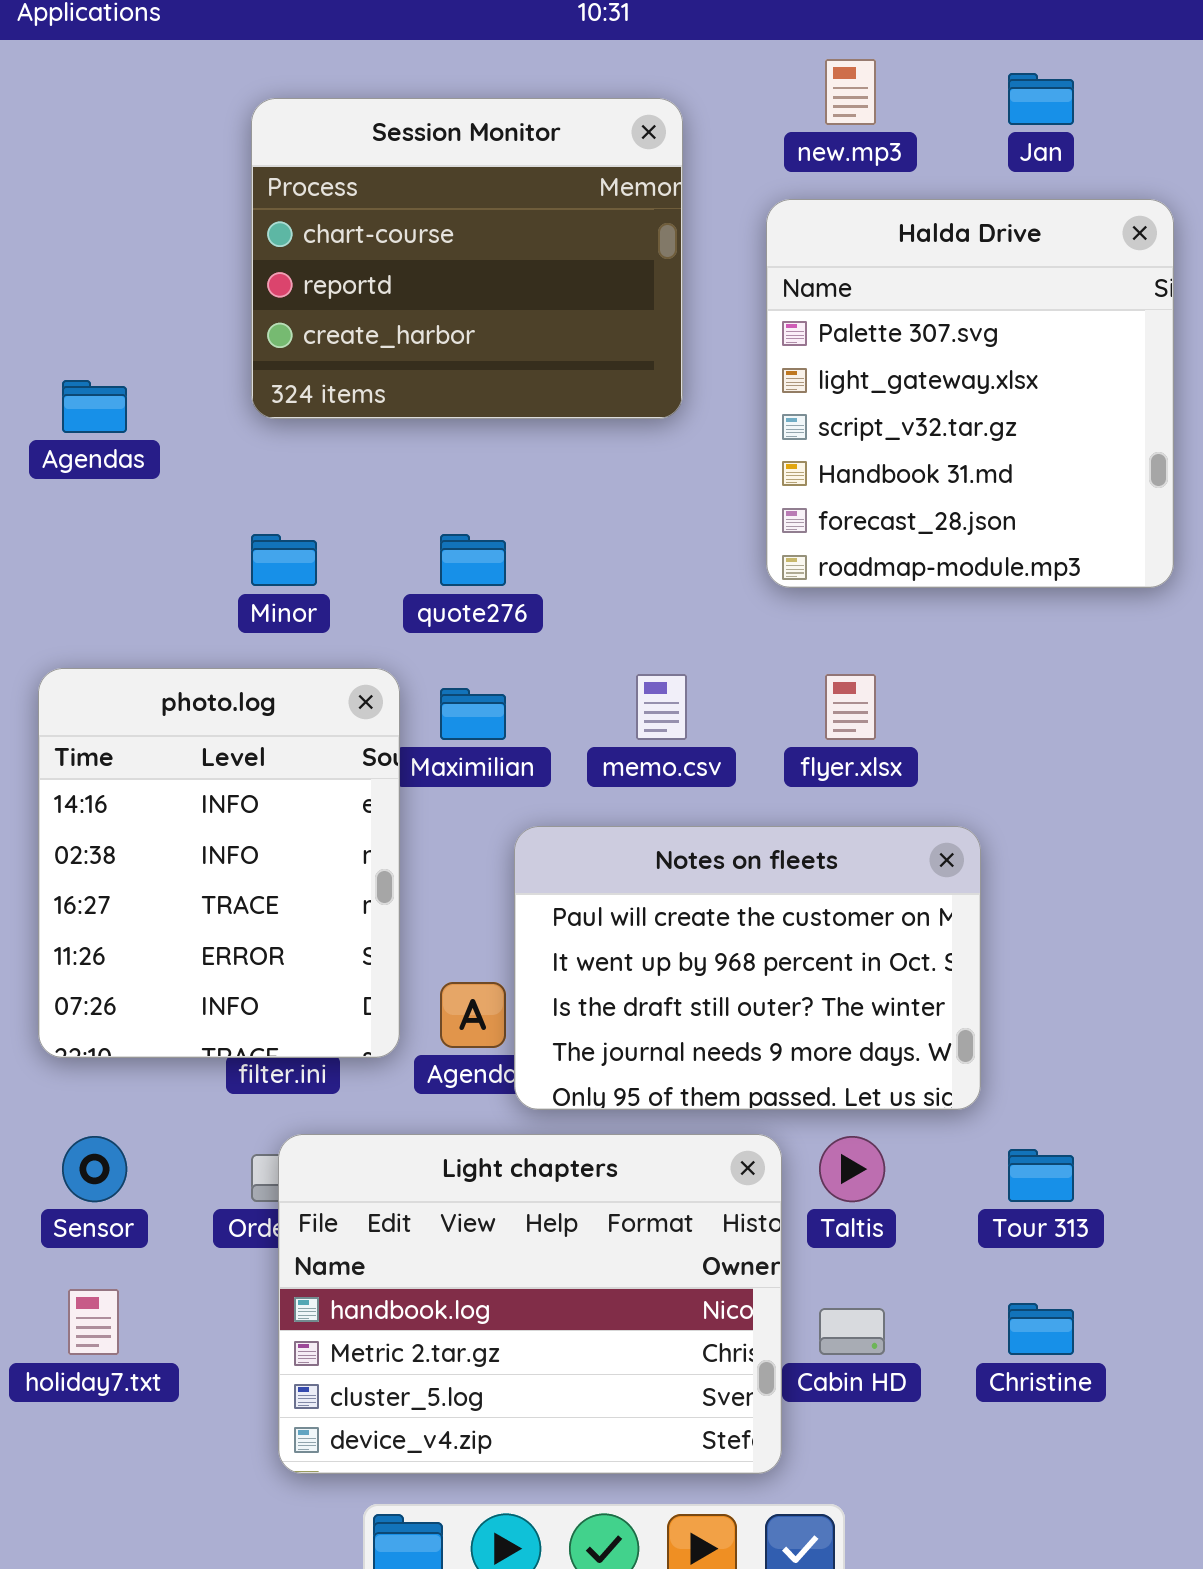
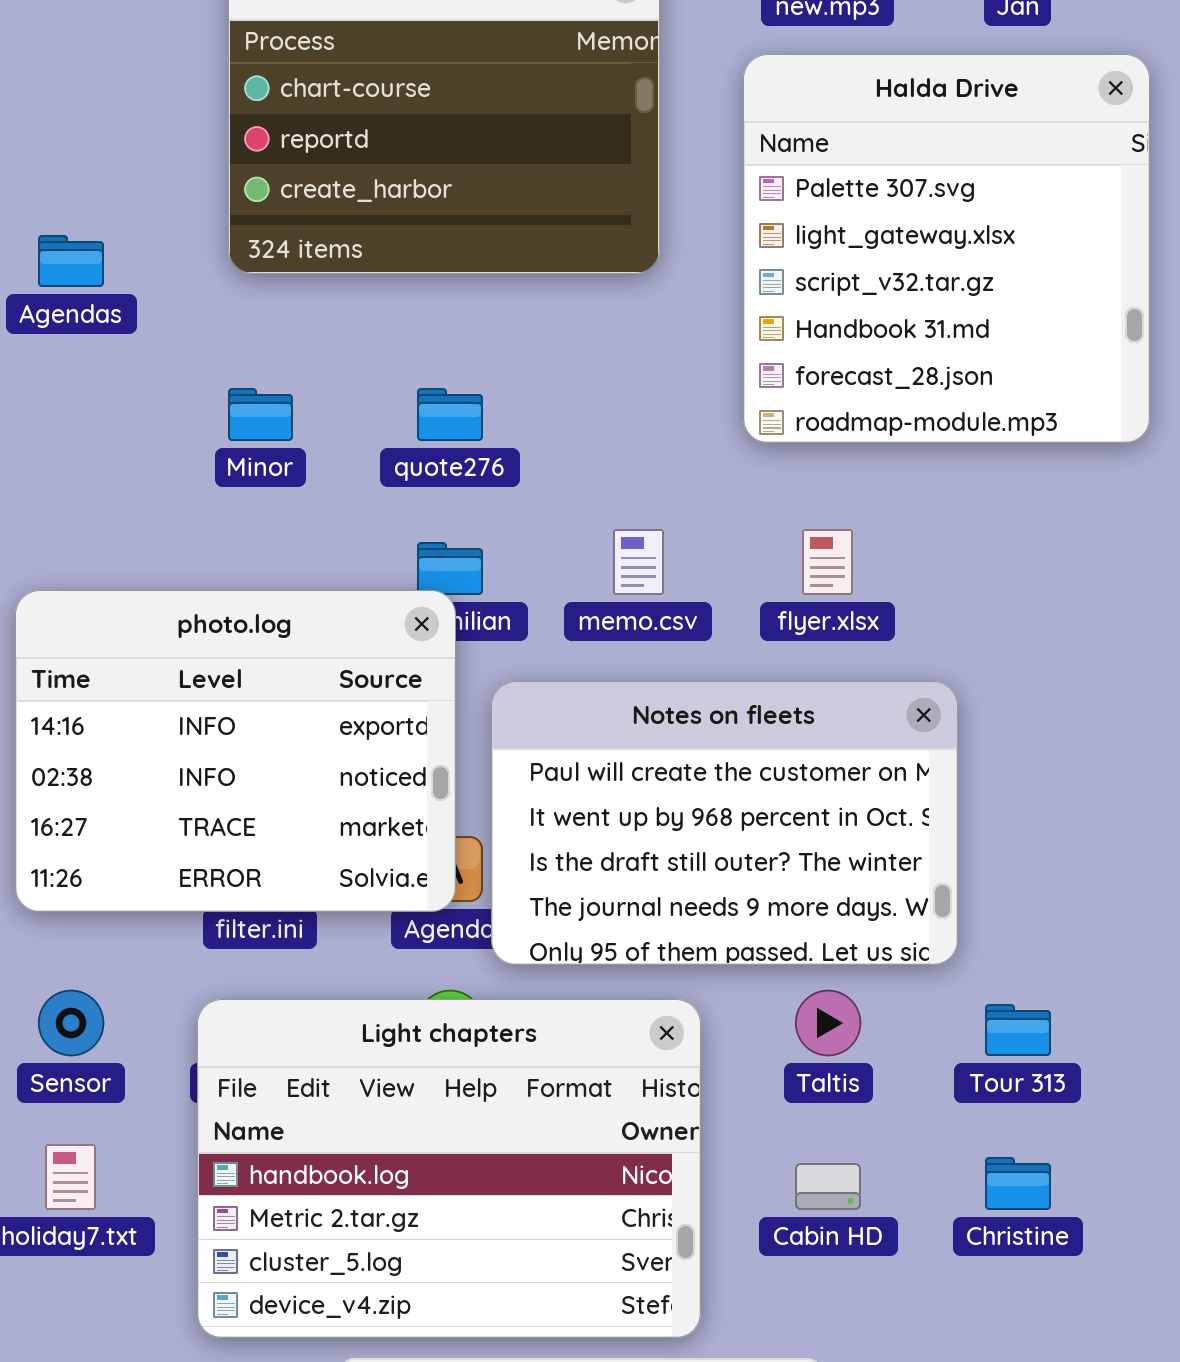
photo.log: [38,668,400,1058] -> [15,590,456,912], resized
Light chapters: [278,1134,782,1474] -> [197,999,701,1338], moved

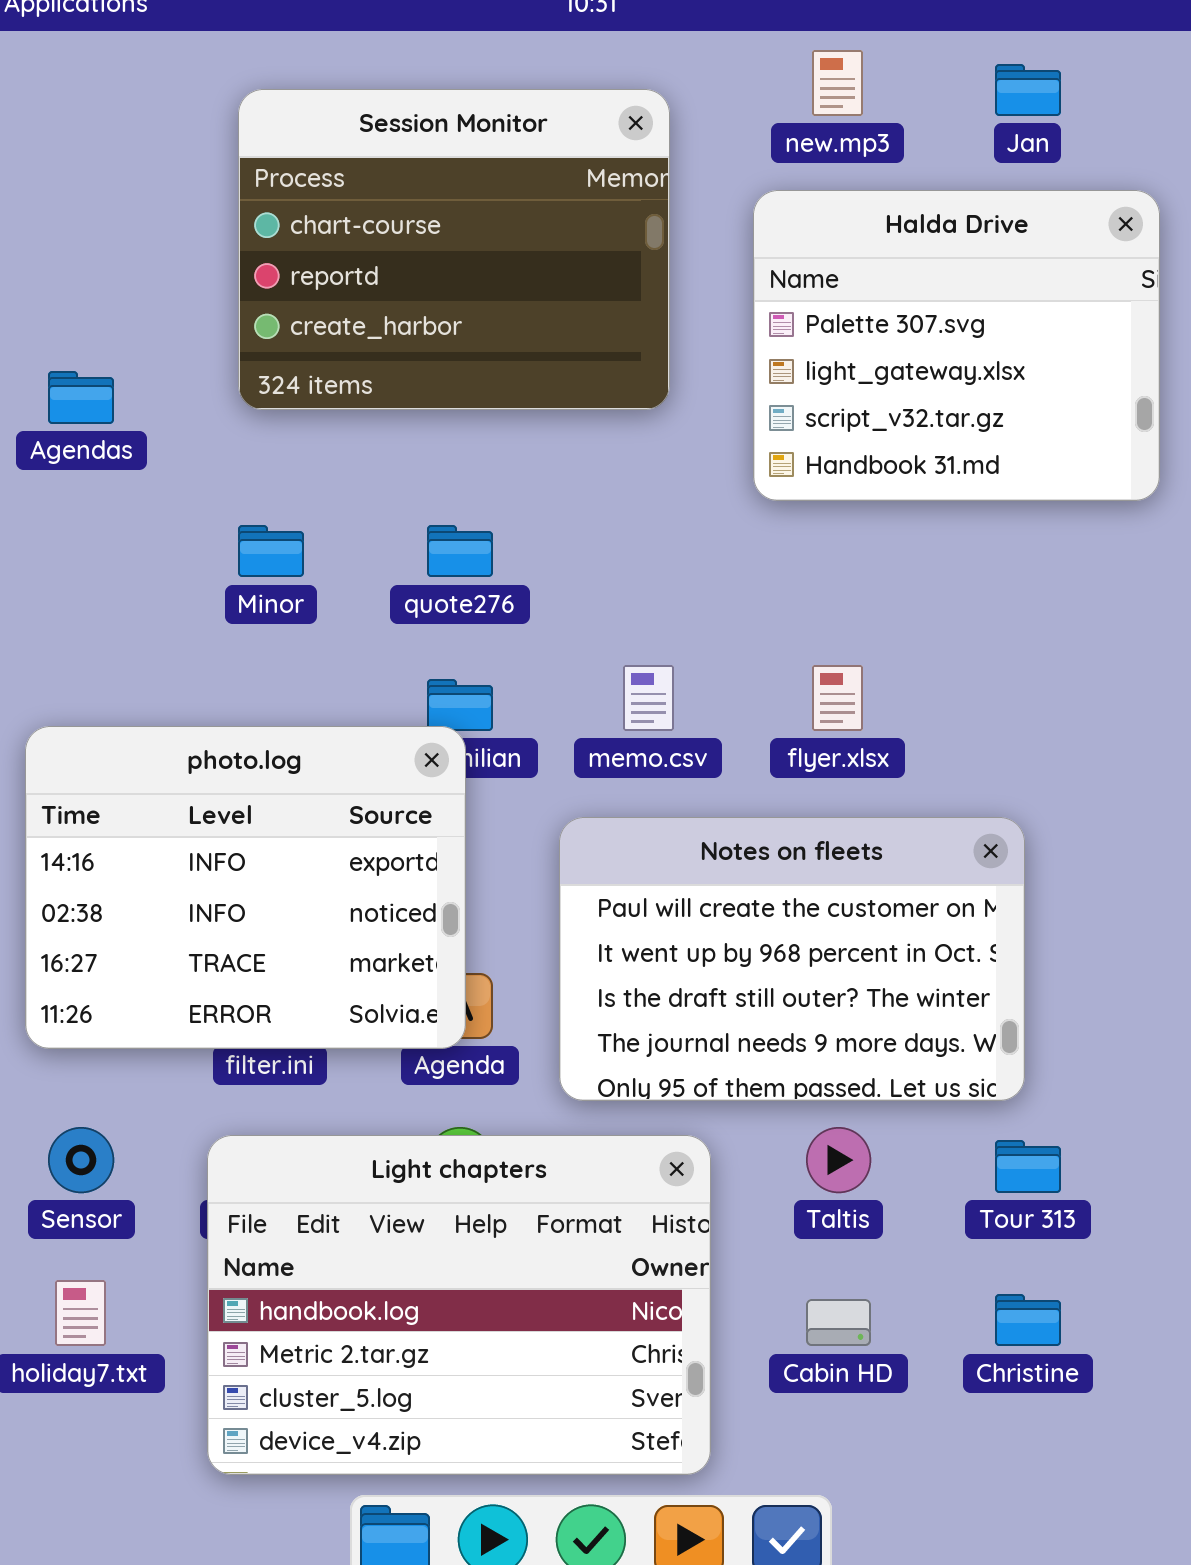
Halda Drive: [743,54,1150,443] -> [753,190,1160,501], resized
Notes on fleets: [491,681,958,965] -> [559,817,1025,1101], moved

